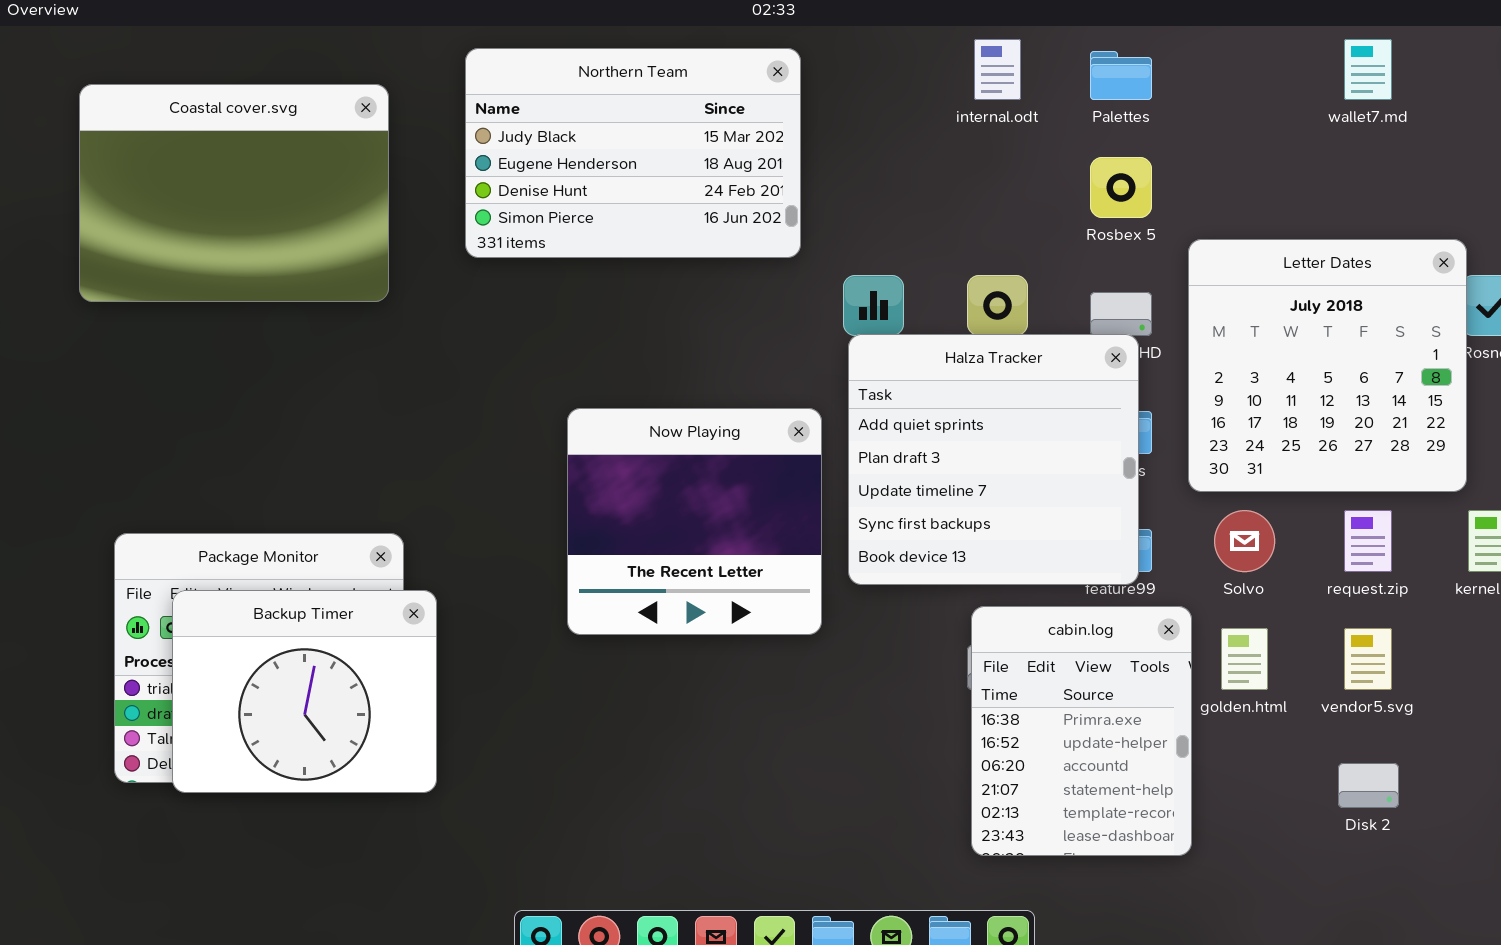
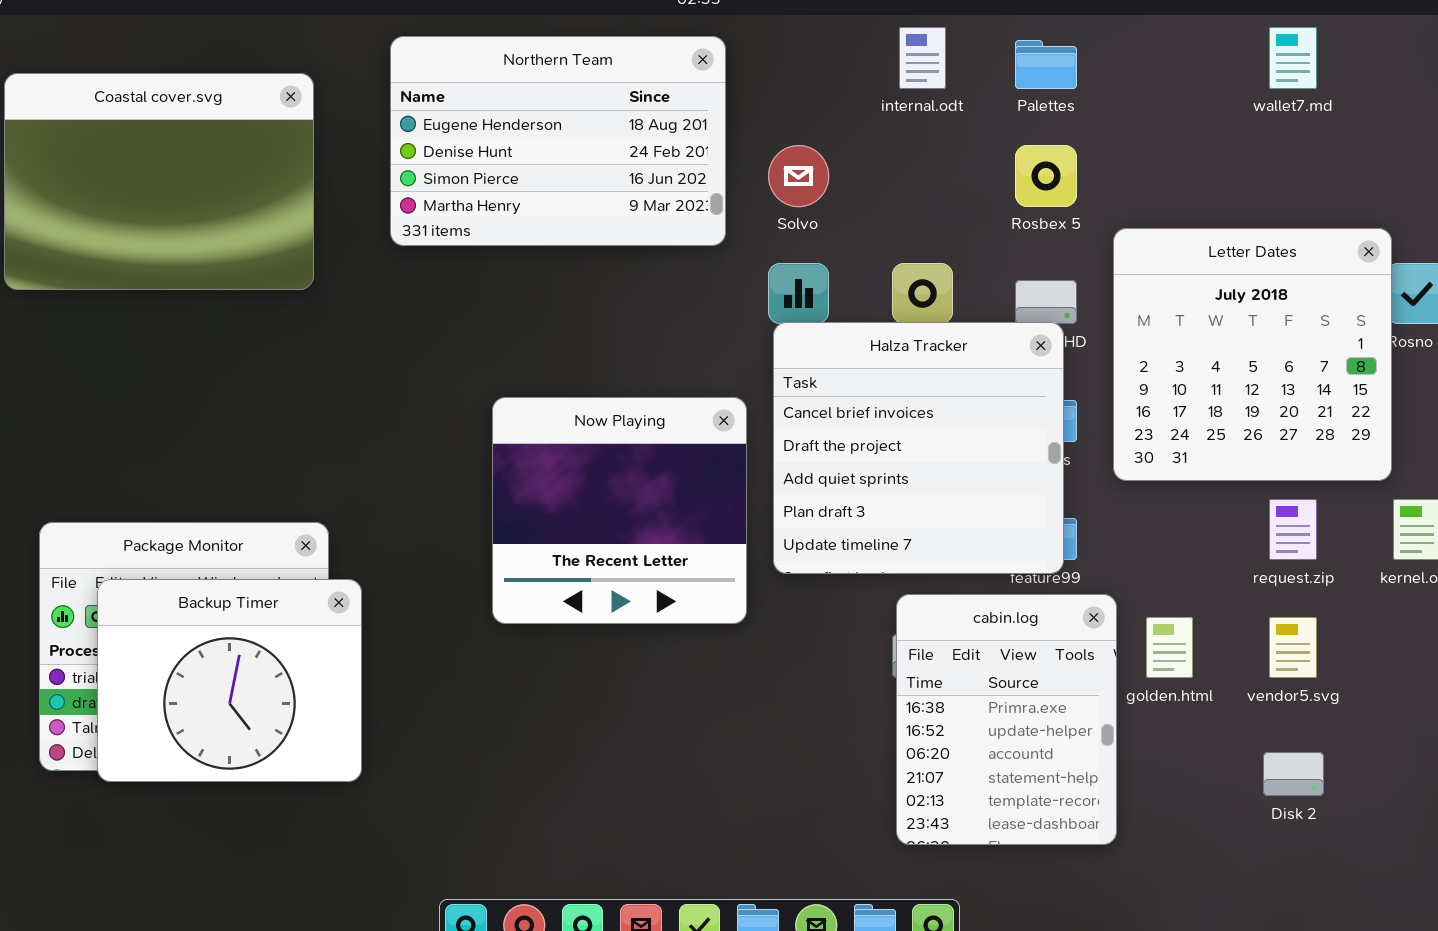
Northern Team: [465,48,801,258] -> [390,36,726,246], scrolled down 1 row
Halza Tracker: [848,334,1139,585] -> [773,322,1064,574], scrolled up 2 rows
Solvo: [1214,510,1275,572] -> [768,145,829,207], moved

